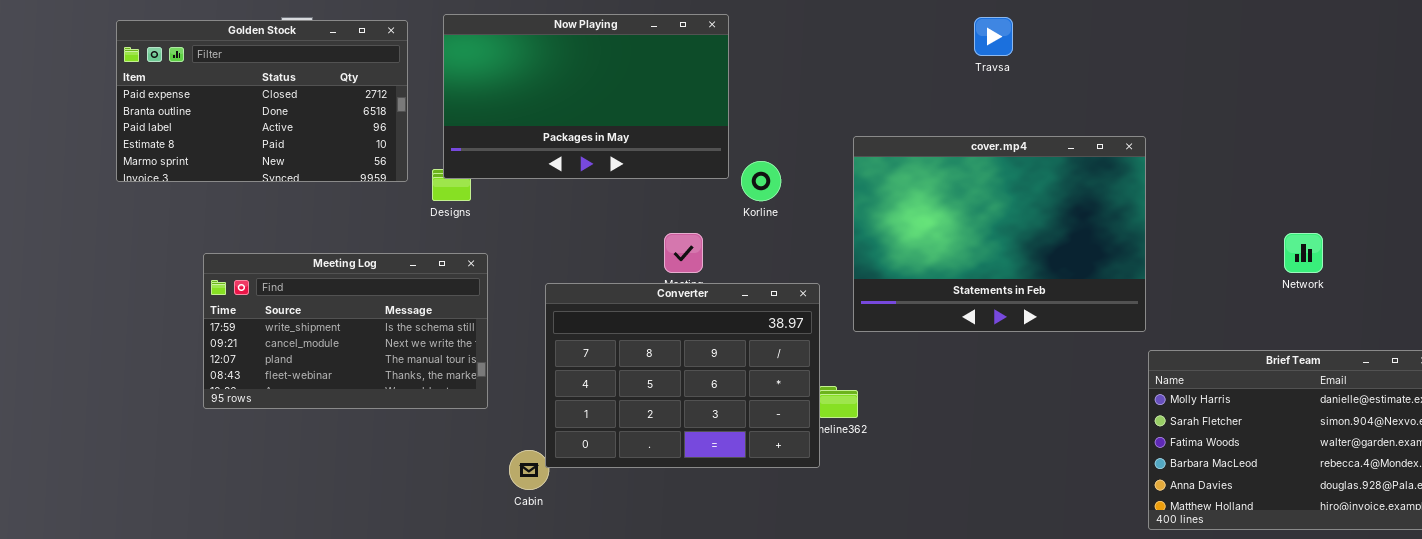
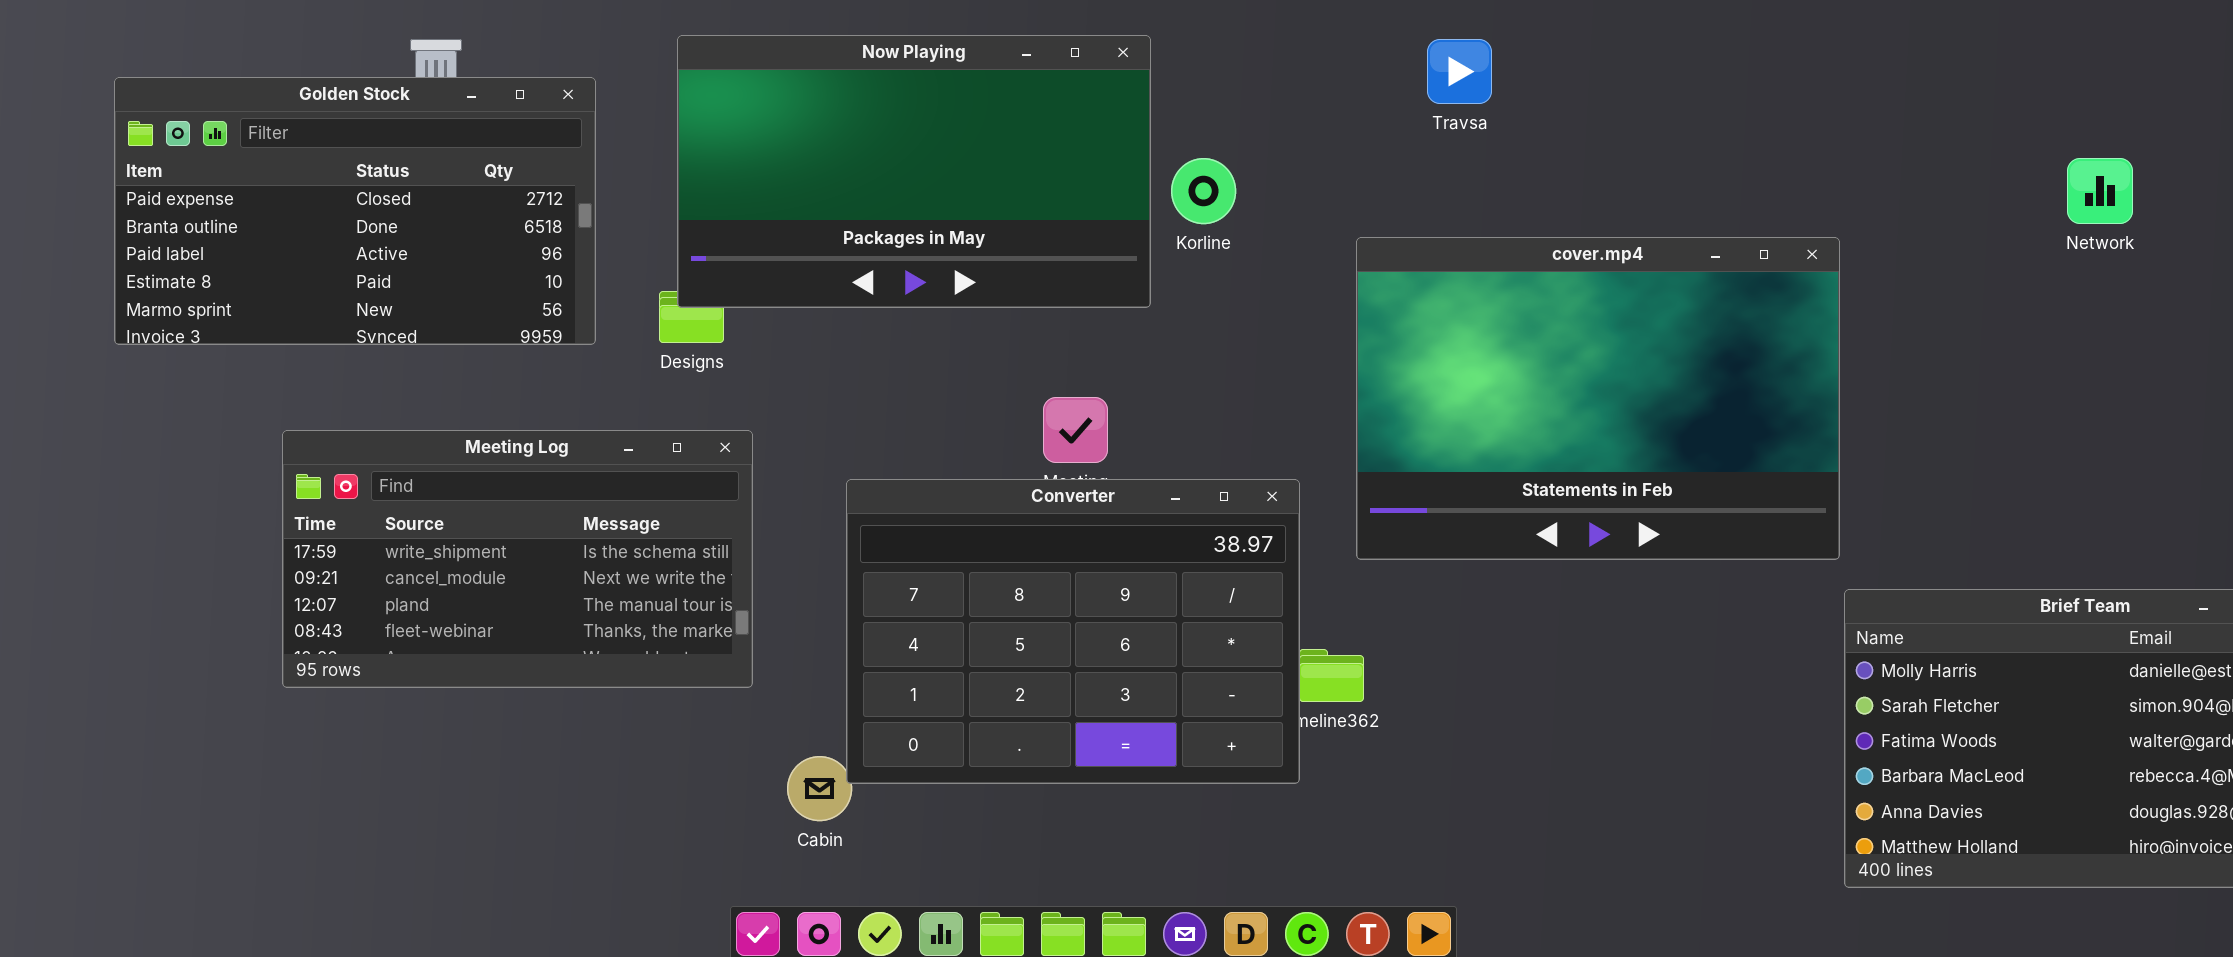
Travsa: [974,17,1013,56] -> [1427,39,1492,104], moved
Golden Stock: [116,20,408,182] -> [114,77,596,345], moved
Korline: [741,161,781,201] -> [1171,158,1236,224], moved
Network: [1284,233,1323,273] -> [2067,158,2133,224], moved

